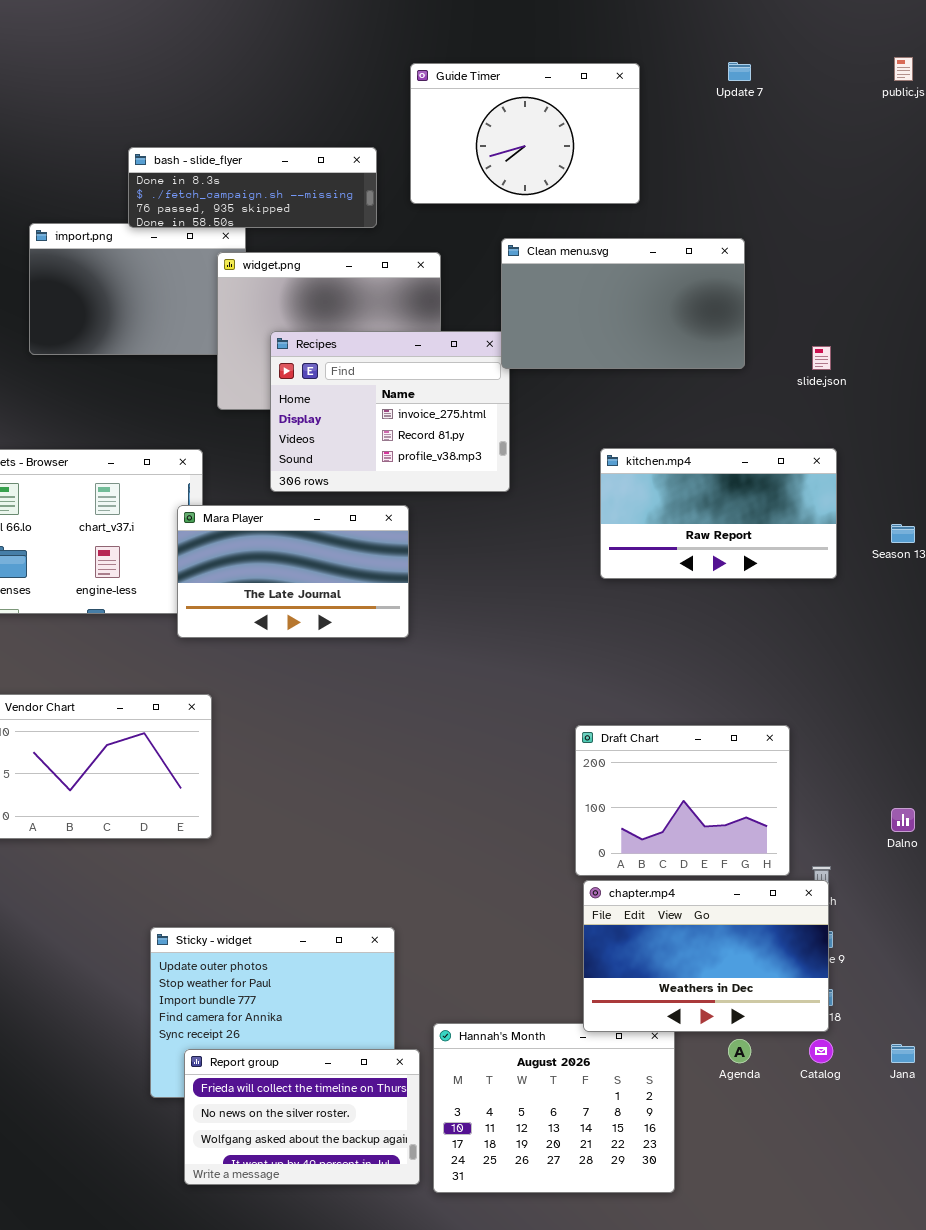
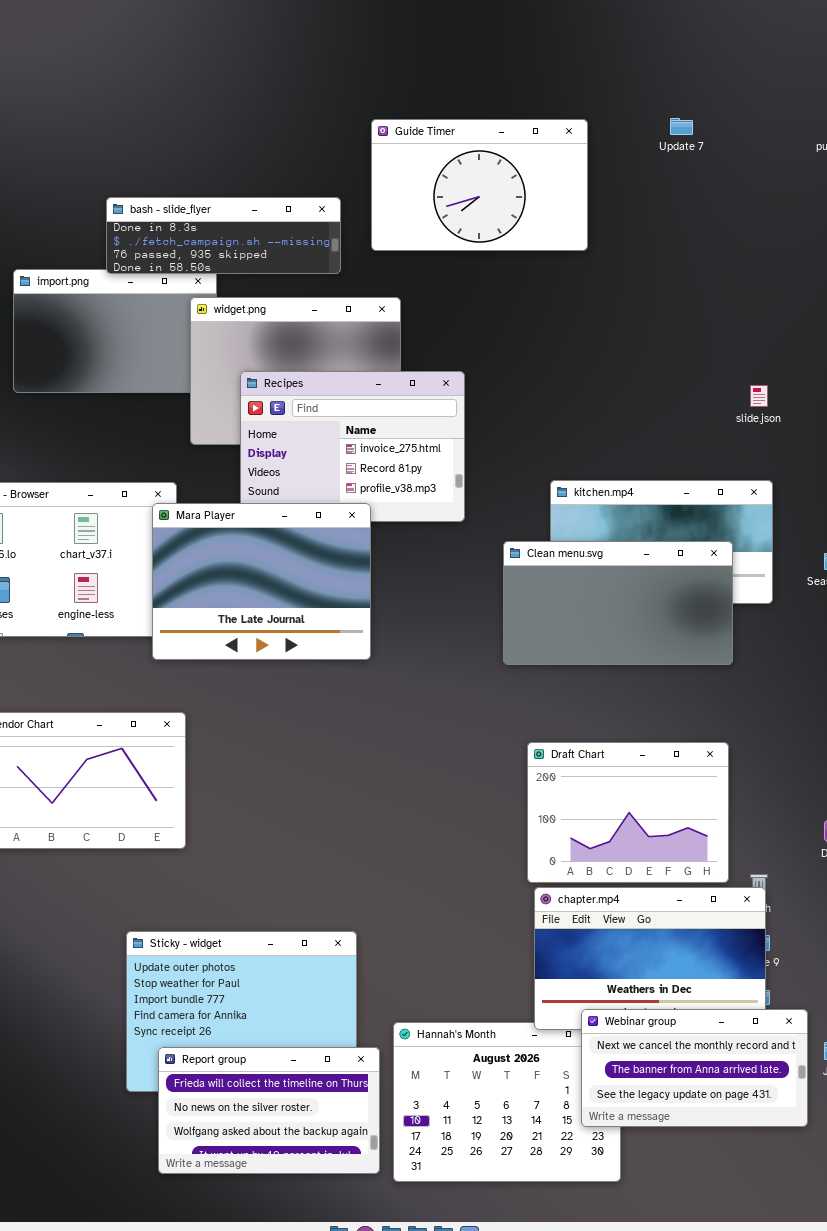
Clean menu.svg: [501,238,745,369] -> [503,541,733,665], moved
Mara Player: [177,505,409,638] -> [152,503,371,660], resized
Webinar group: none -> [581,1009,808,1127], opened

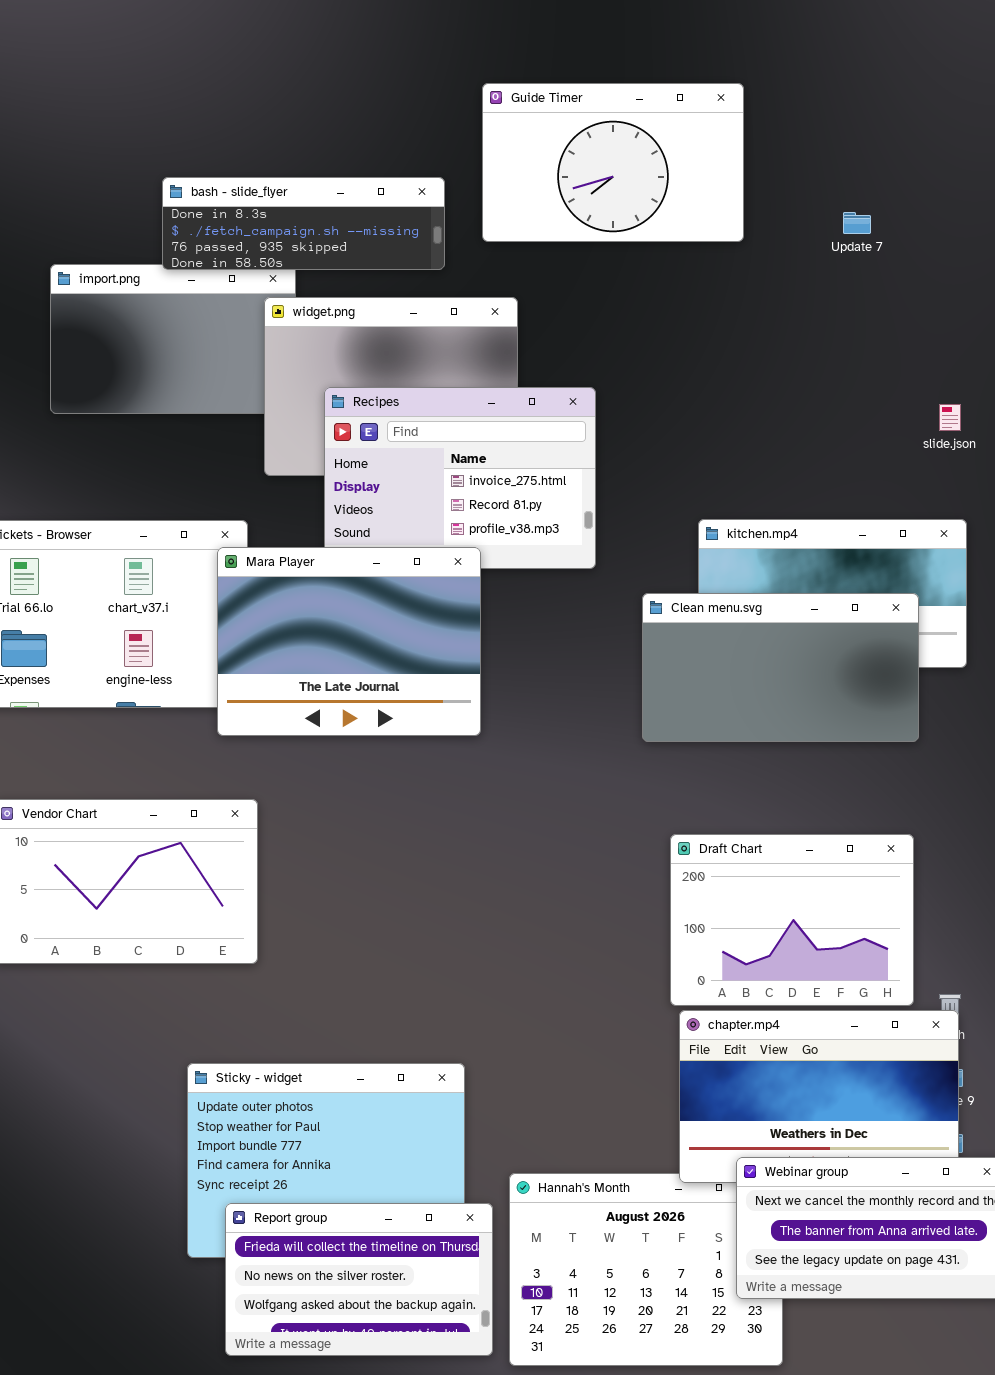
Update 7: [670,118,693,135] -> [843,212,871,234], moved

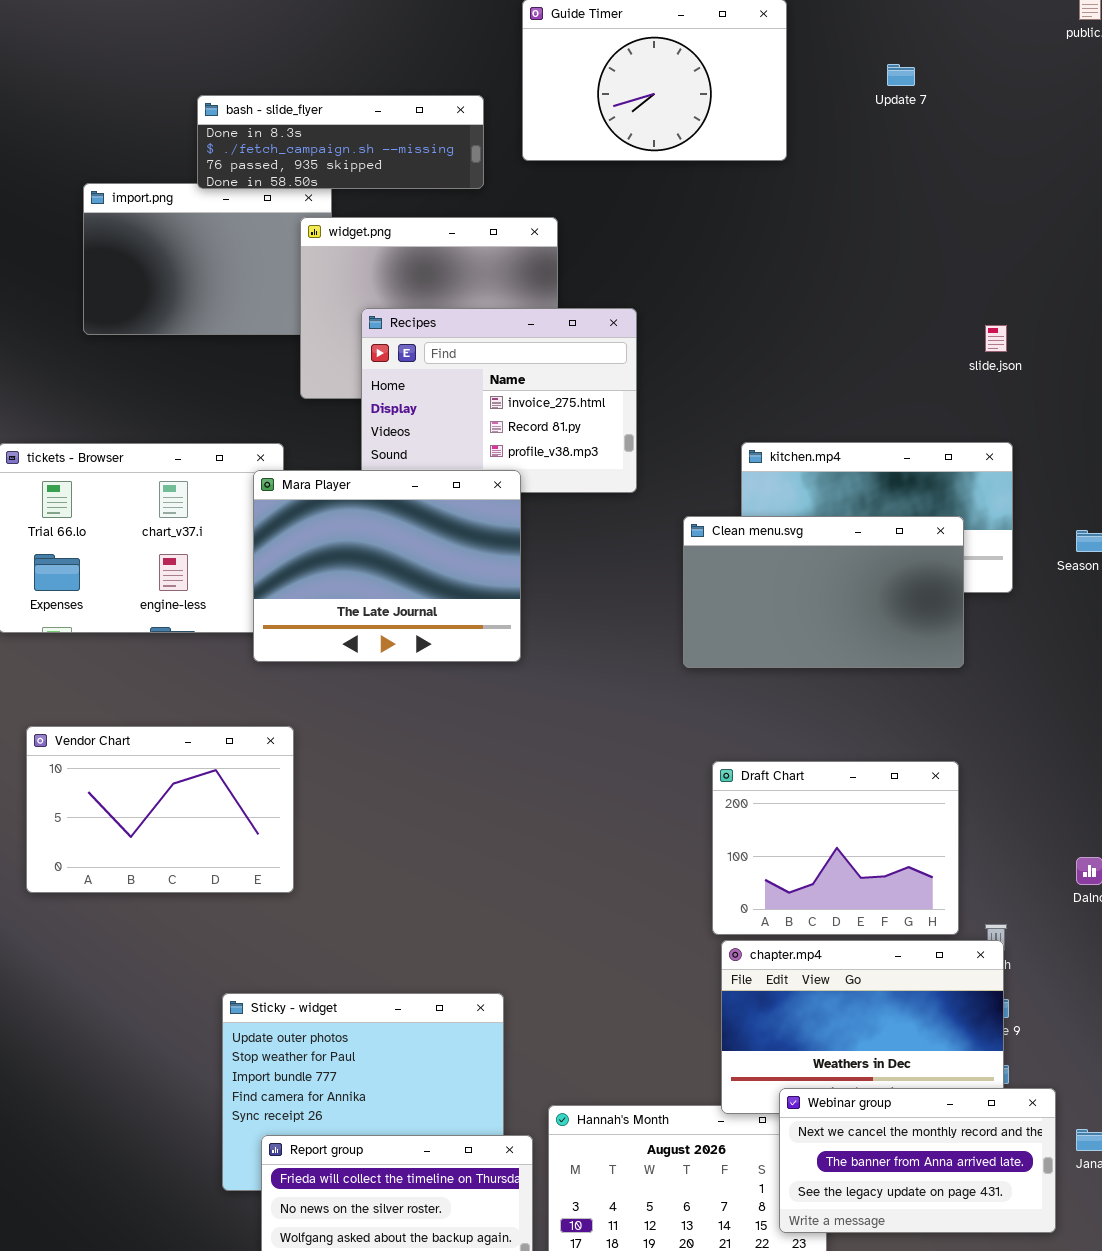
Update 7: [843,212,871,234] -> [887,64,915,86], moved

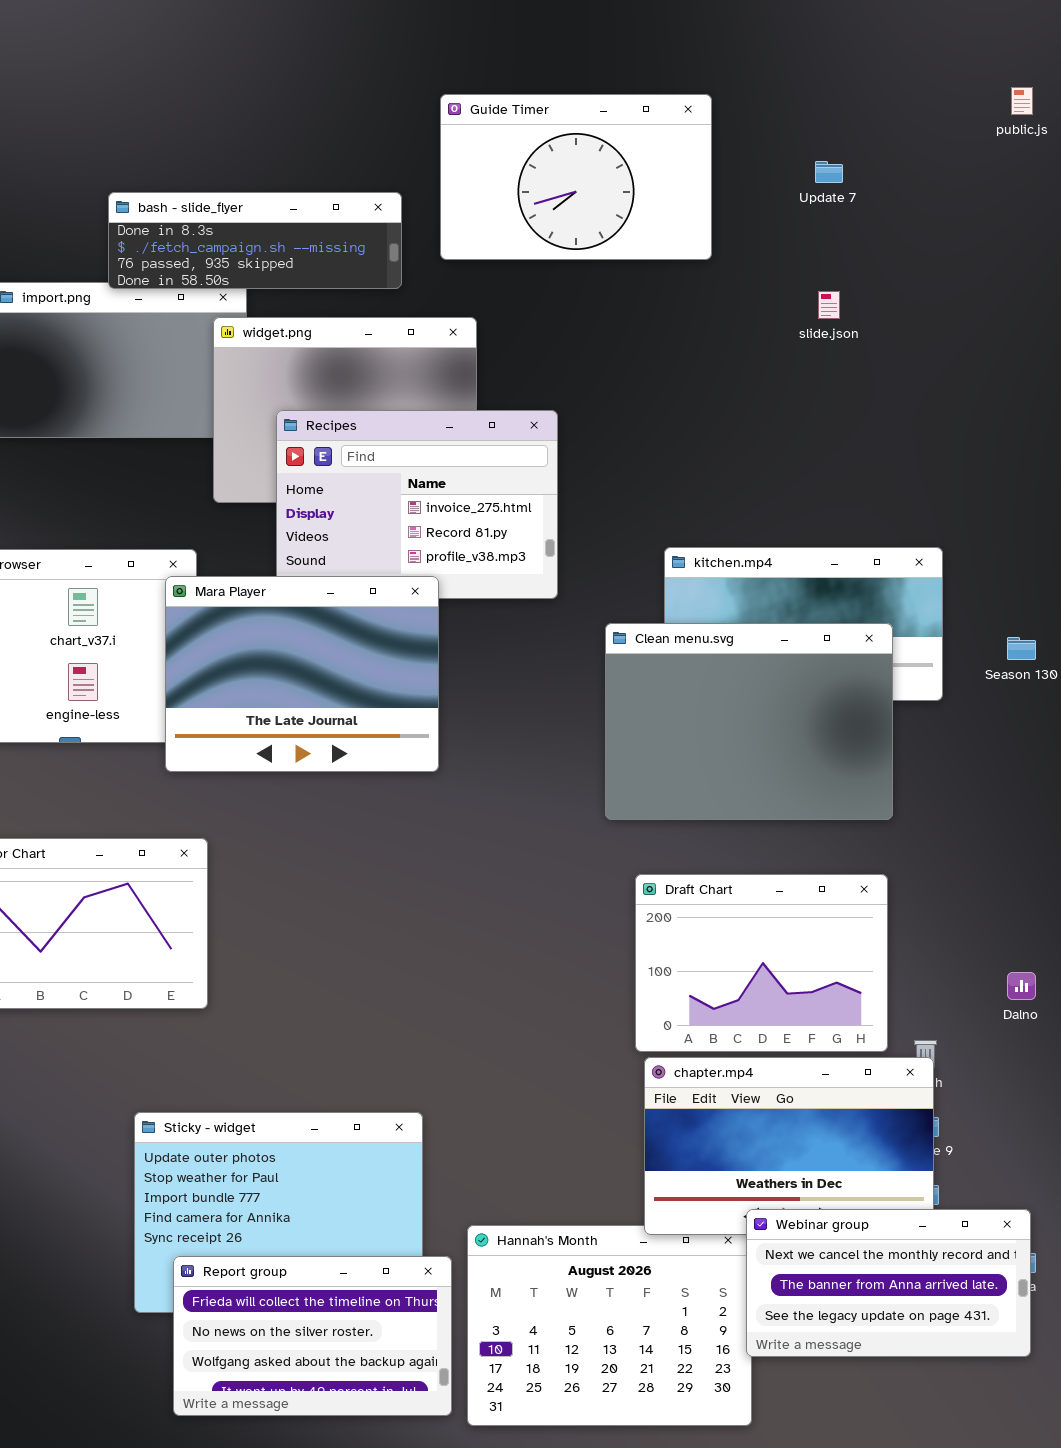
slide.json: [985,325,1007,352] -> [818,291,840,319], moved
Clean menu.svg: [683,516,964,668] -> [605,623,893,820], resized
Webinar group: [779,1088,1056,1233] -> [746,1209,1031,1357], moved

